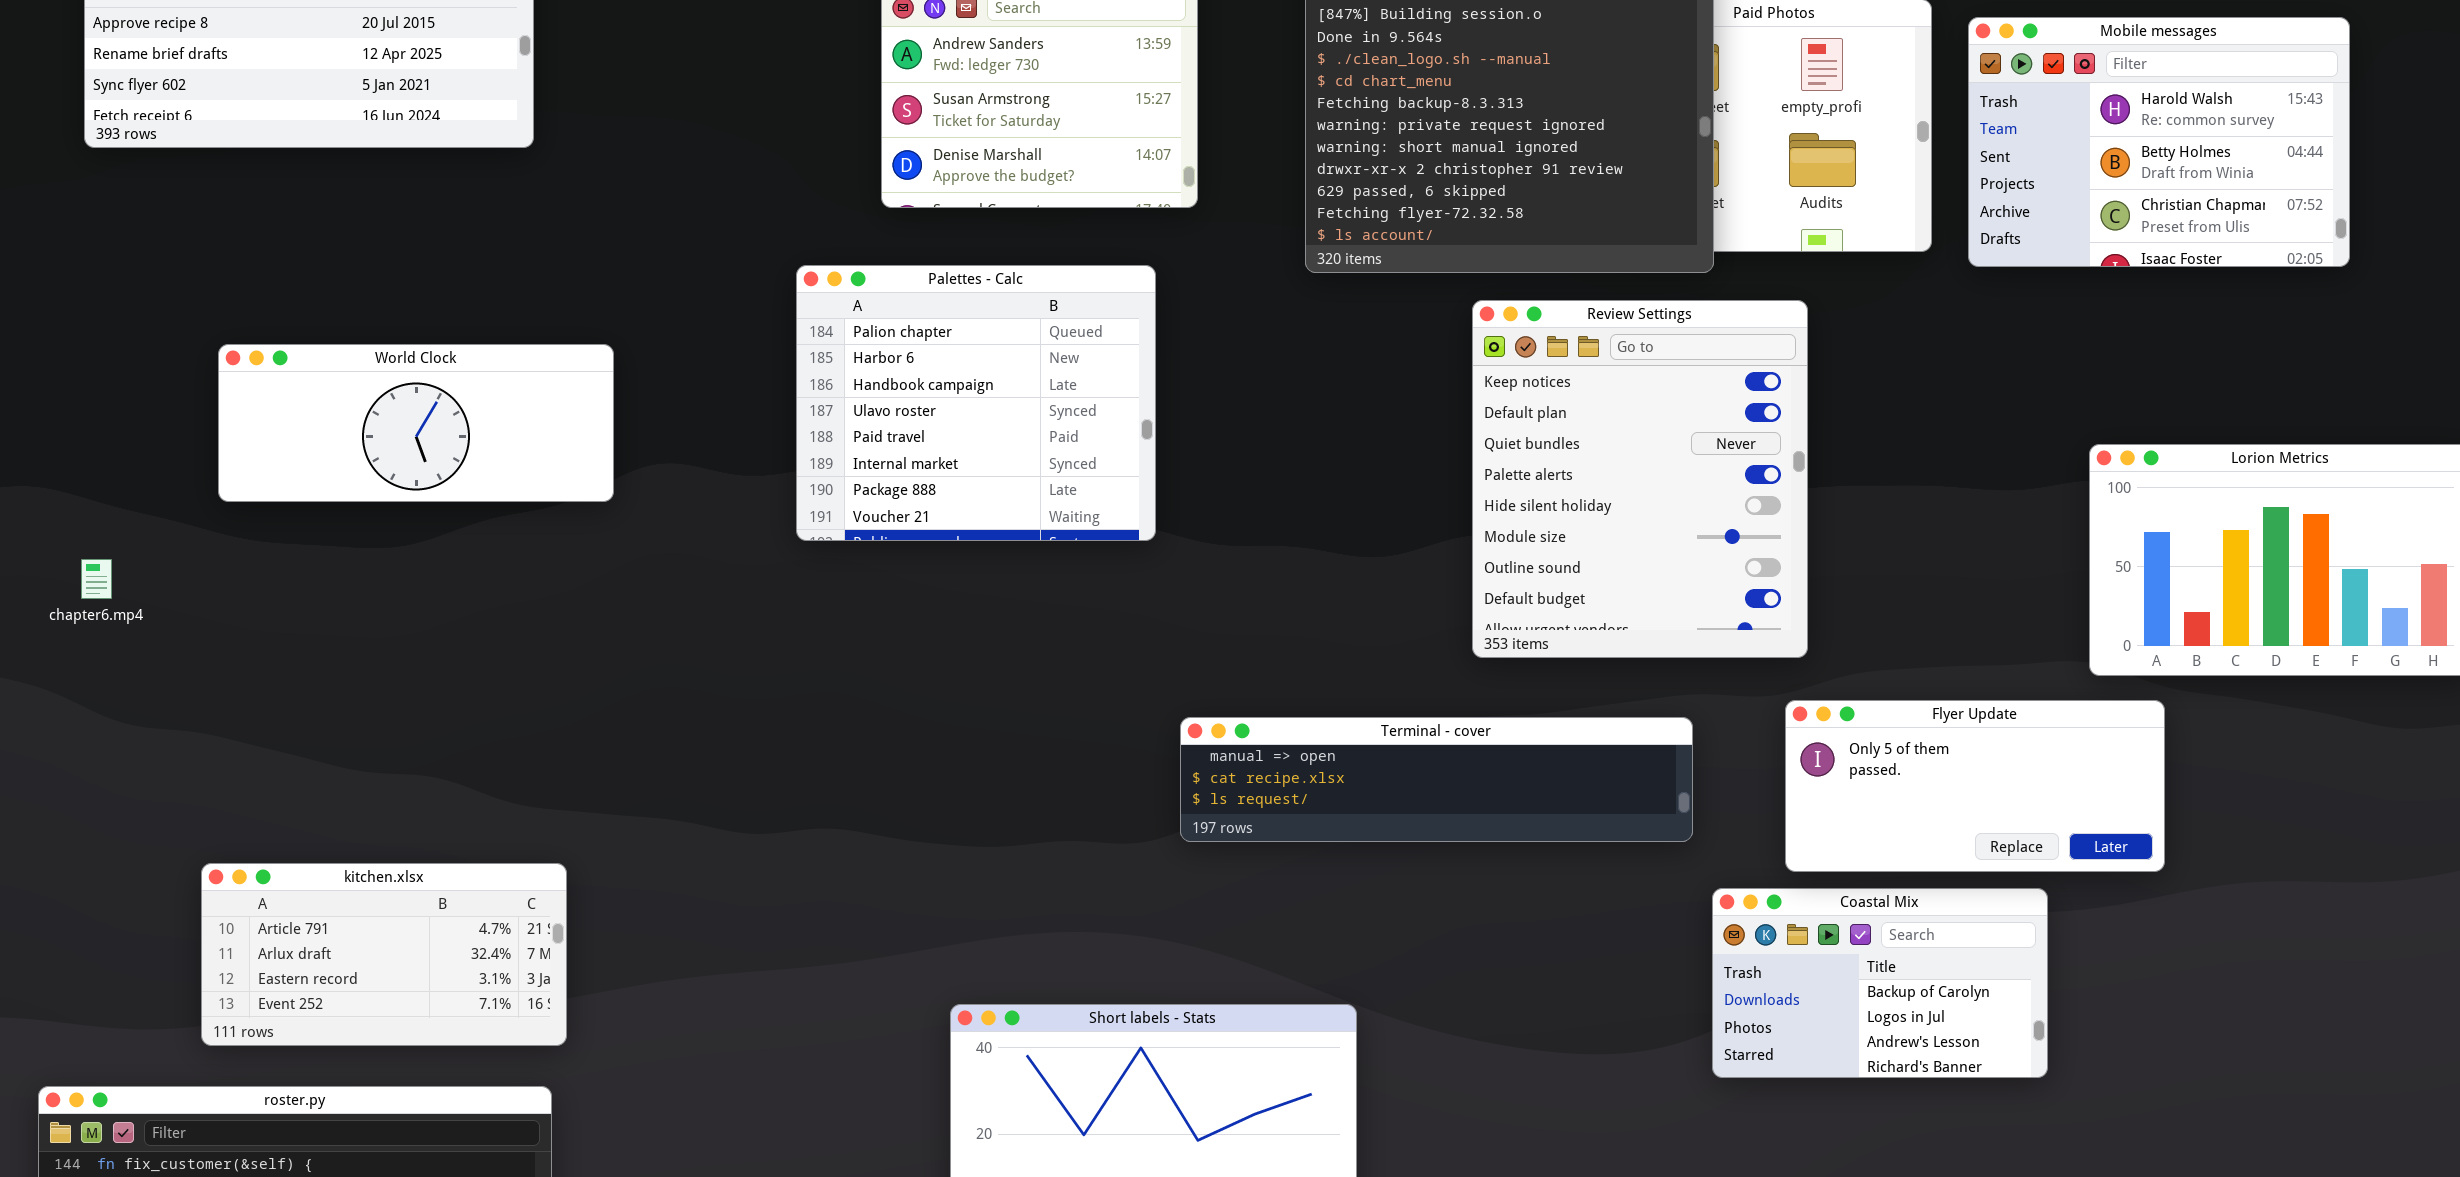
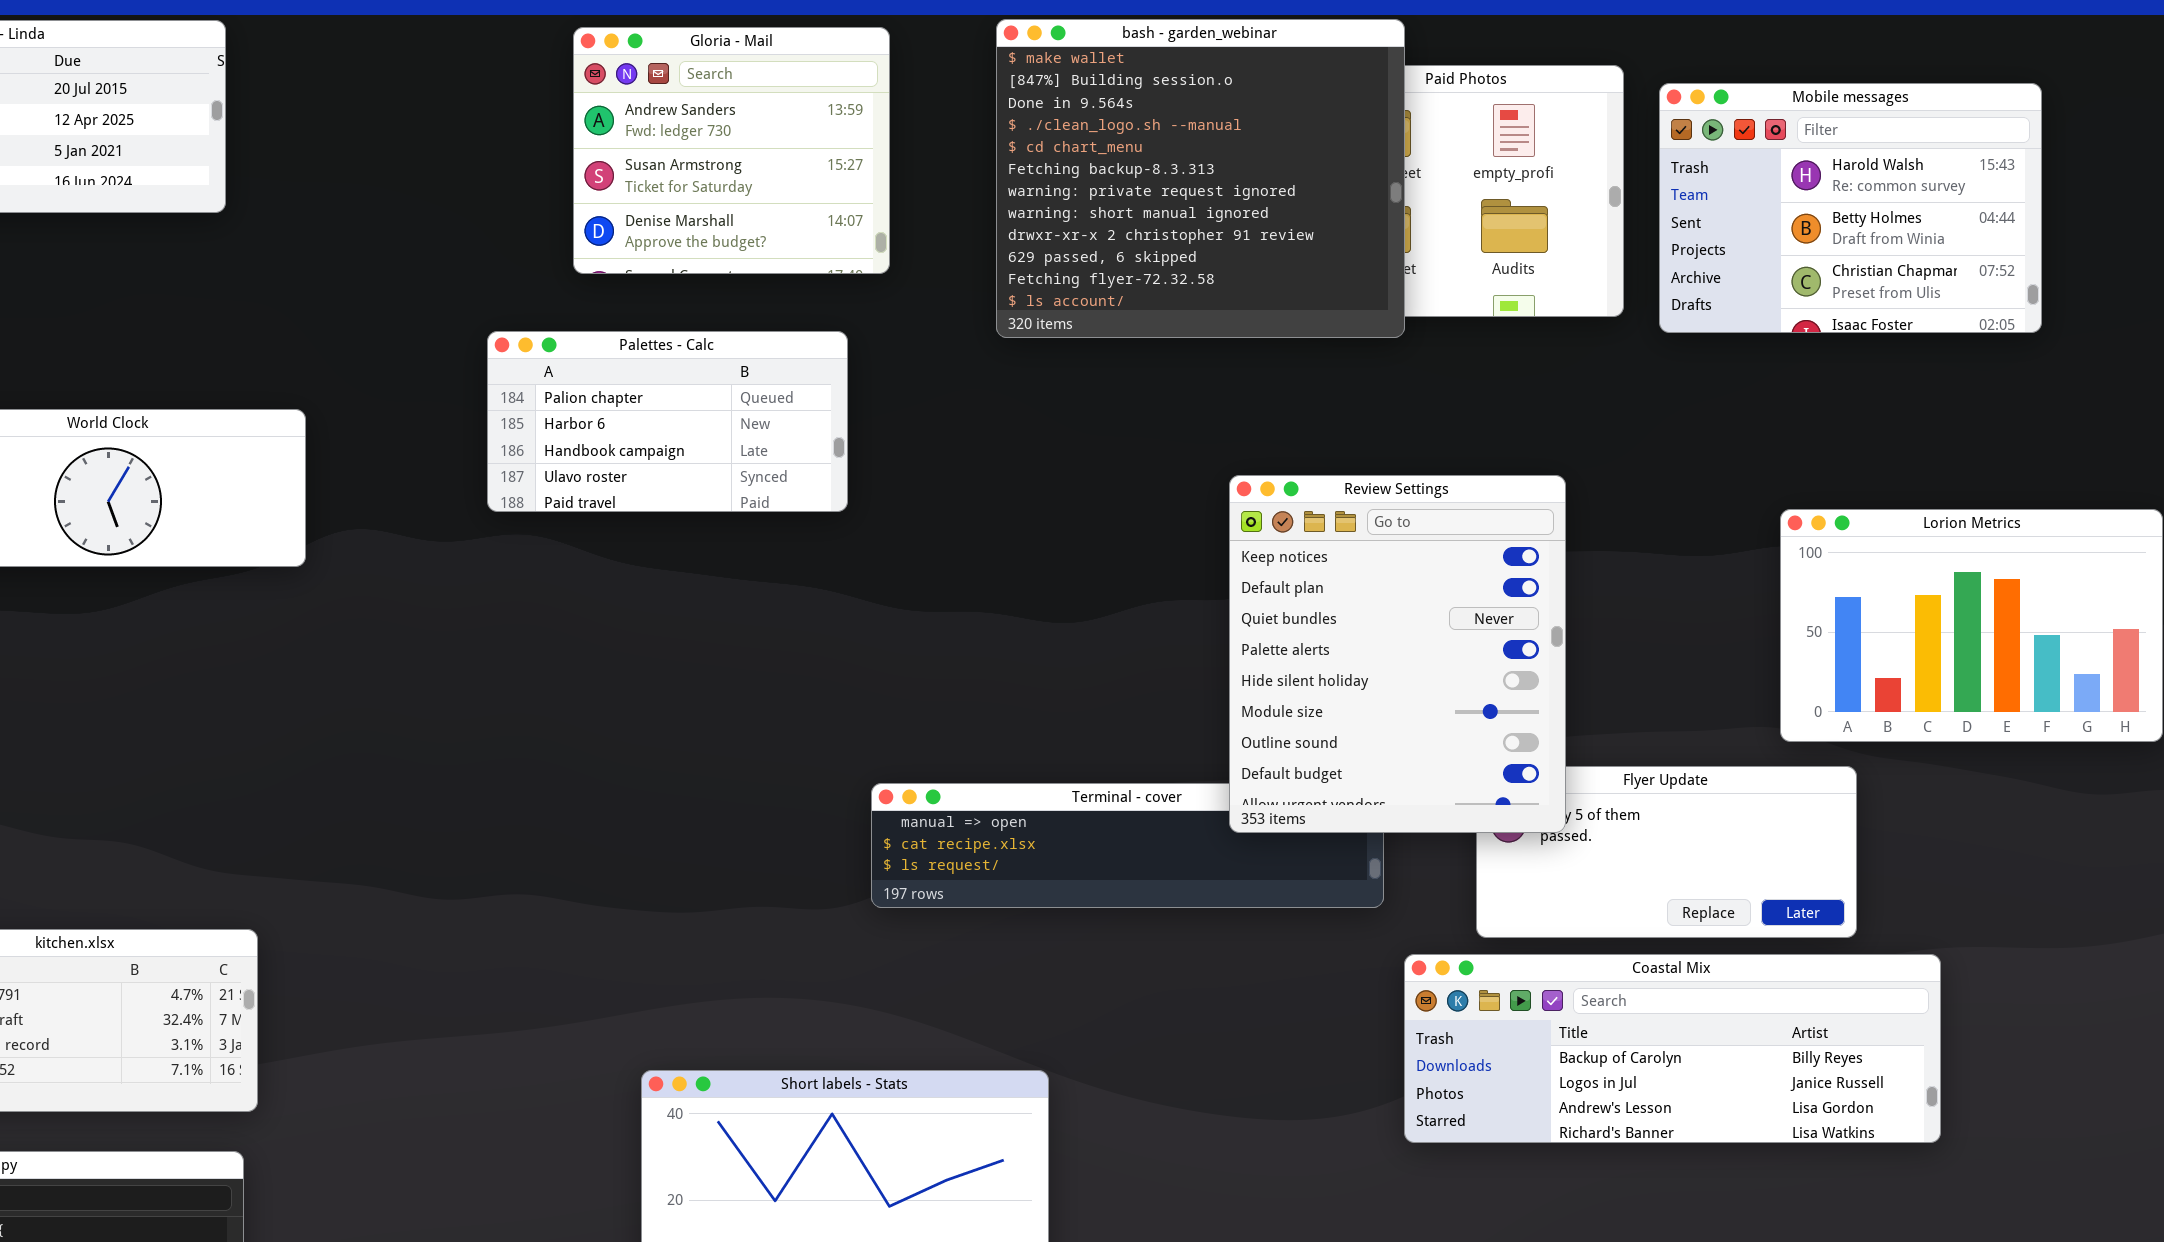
Palettes - Calc: [796,265,1156,541] -> [487,331,848,512], resized
Review Settings: [1472,300,1808,658] -> [1229,475,1566,833], moved
Coastal Mix: [1712,888,2048,1078] -> [1404,954,1941,1143], resized

